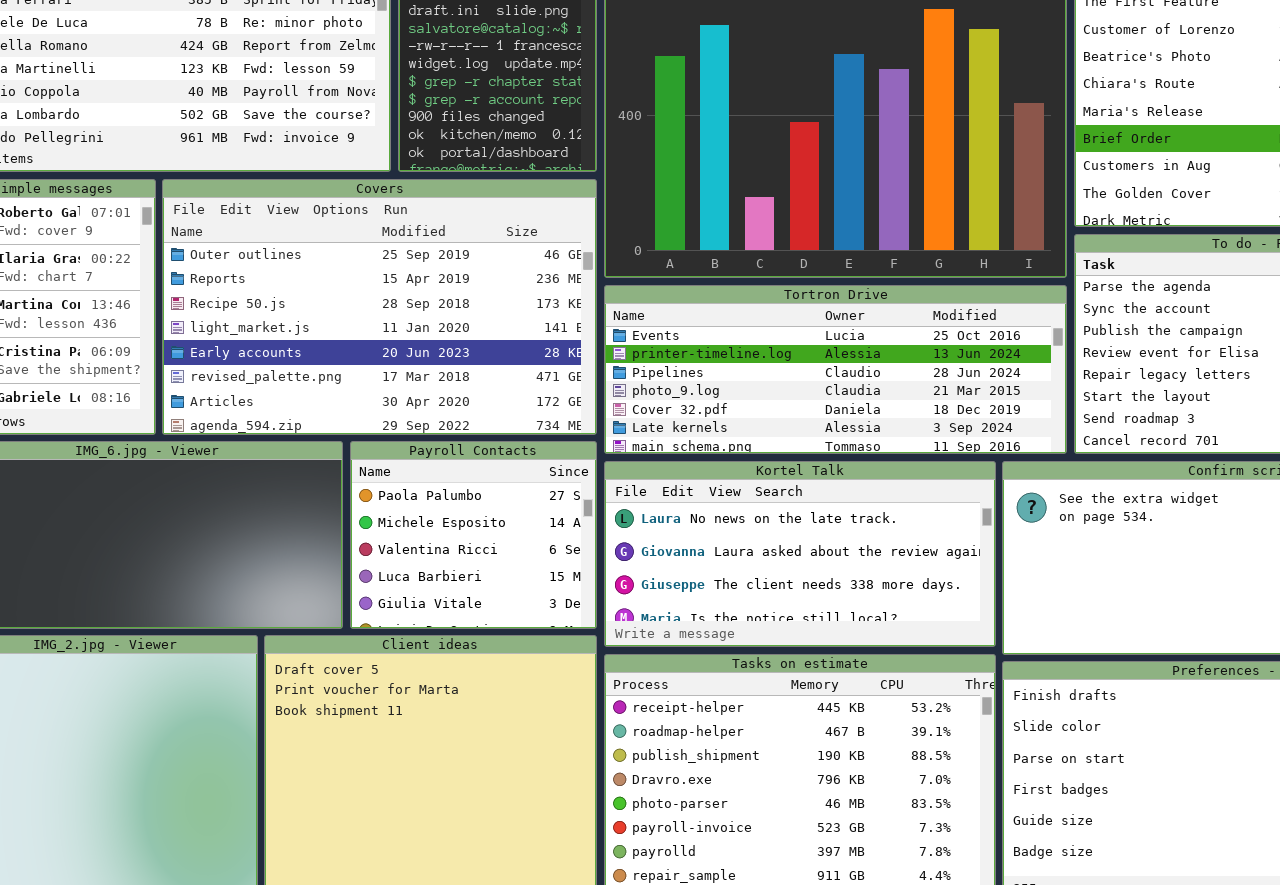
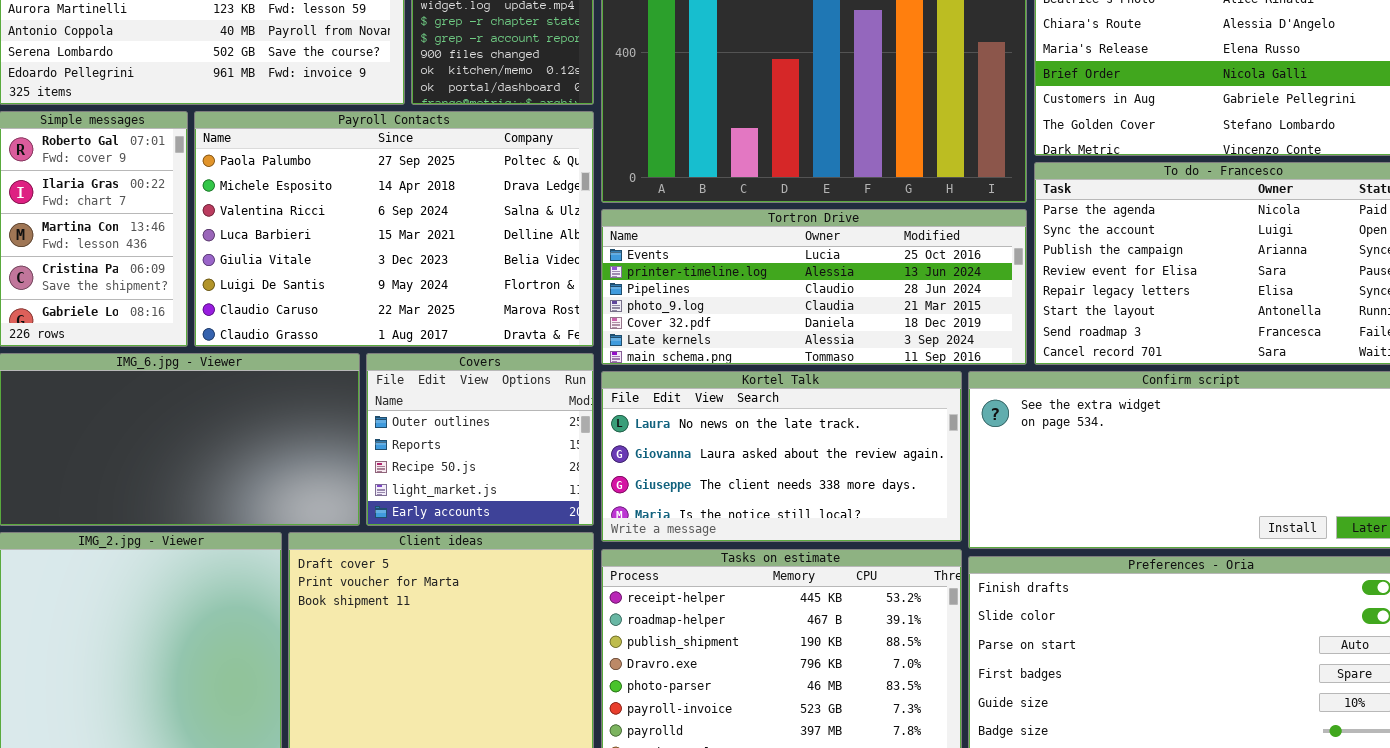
Covers: [162,179,597,435] -> [366,353,594,526], moved, resized
Payroll Contacts: [350,441,597,629] -> [194,111,594,347], moved, resized

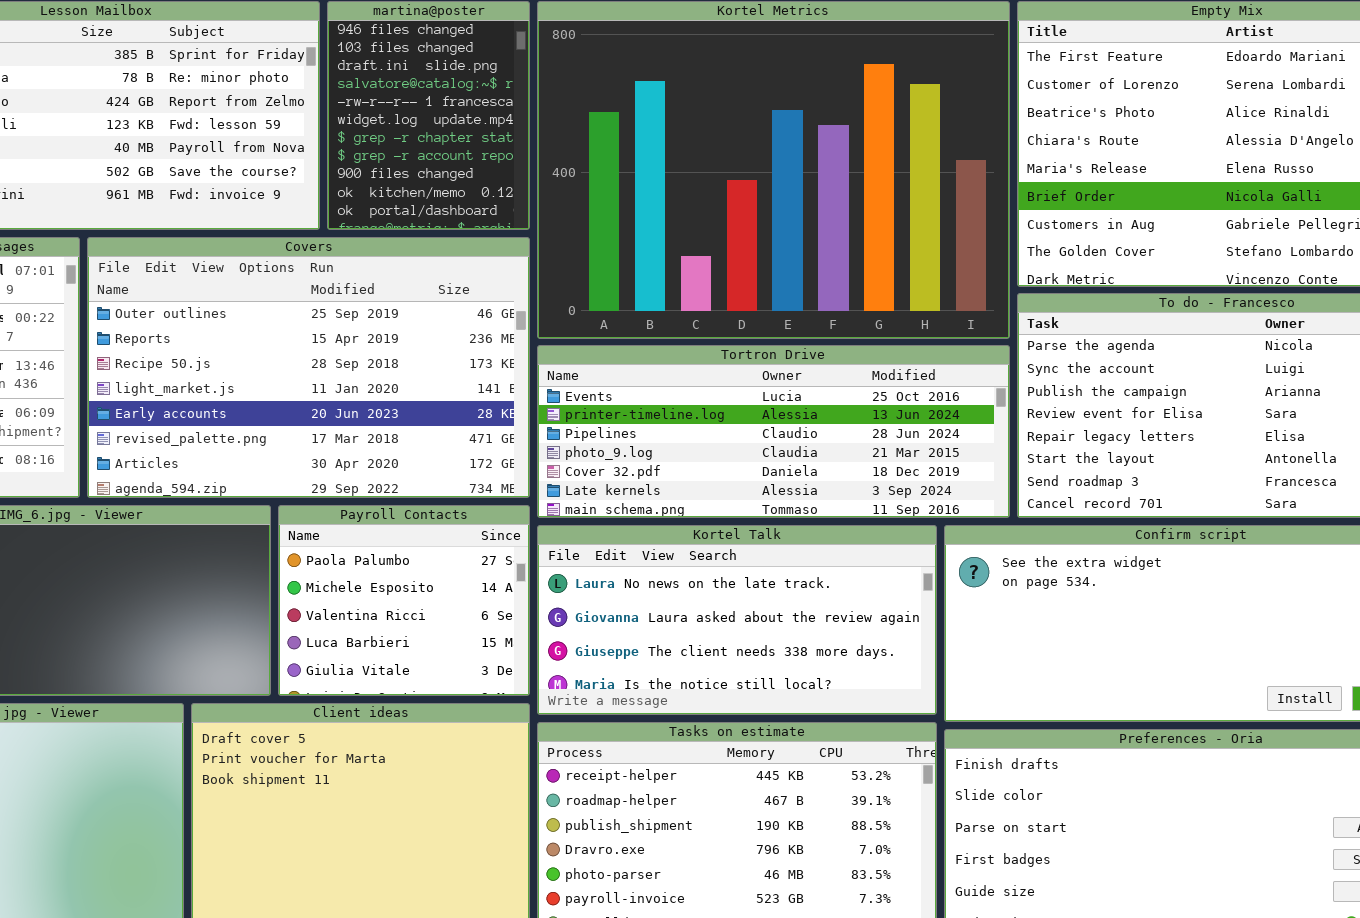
Payroll Contacts: [194,111,594,347] -> [278,505,530,696], moved, resized
Covers: [366,353,594,526] -> [87,237,530,498], moved, resized

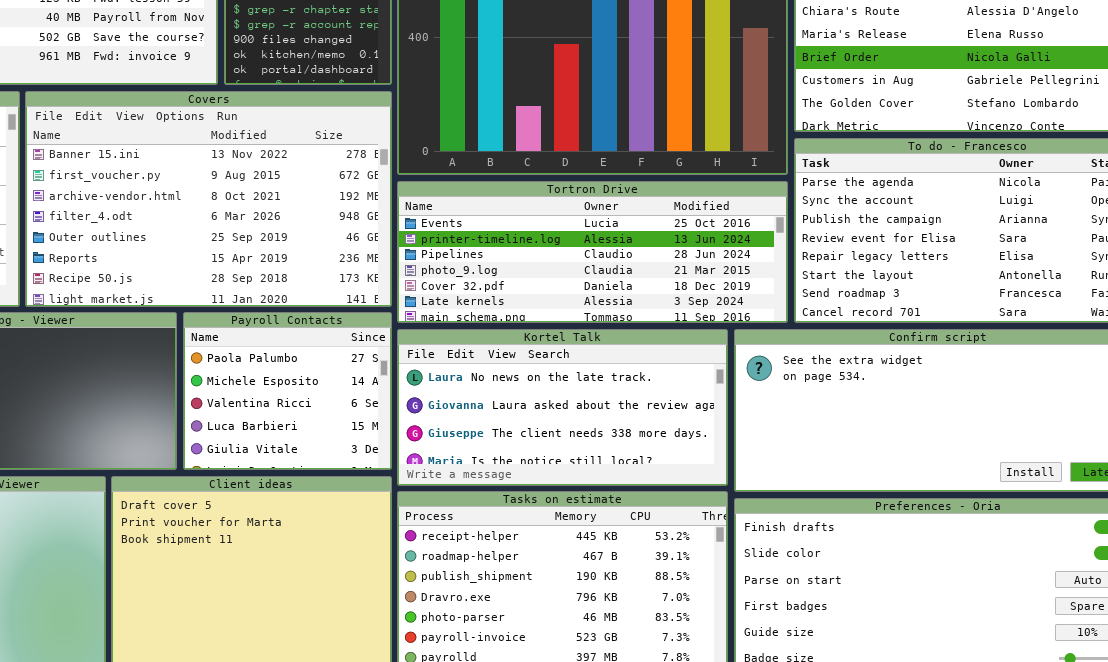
Covers: [87,237,530,498] -> [25,91,392,307], scrolled up 4 rows

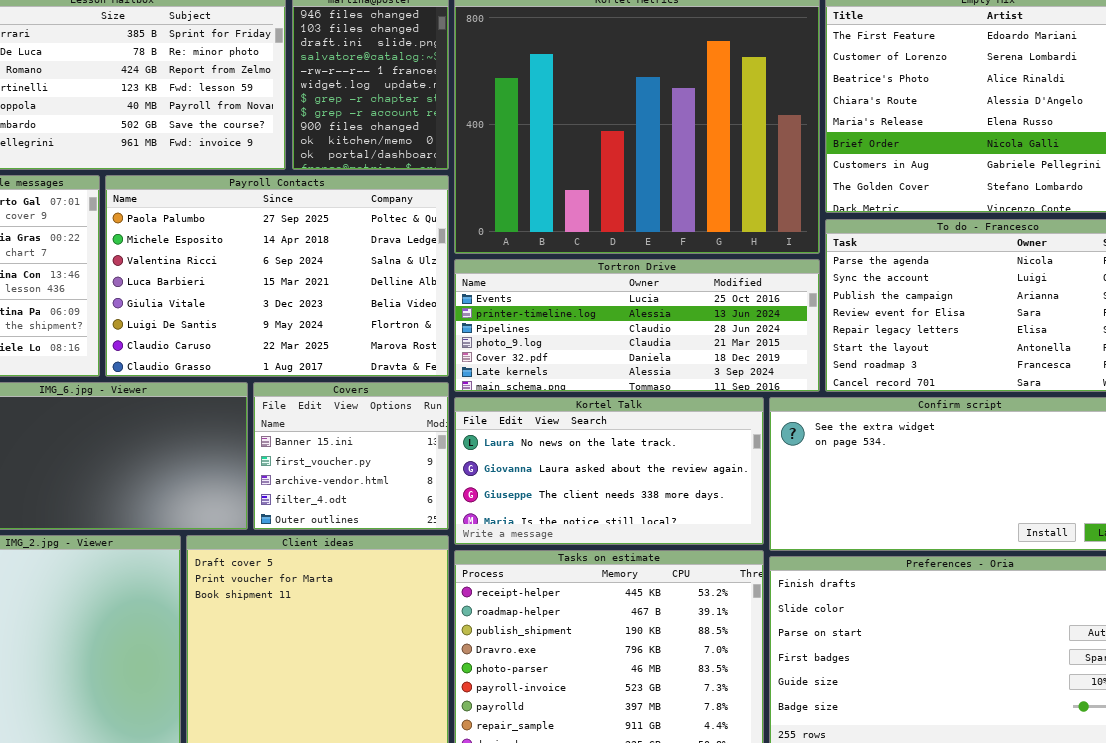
Covers: [25,91,392,307] -> [253,382,449,530], moved, resized
Payroll Contacts: [183,312,392,470] -> [105,175,449,377], moved, resized

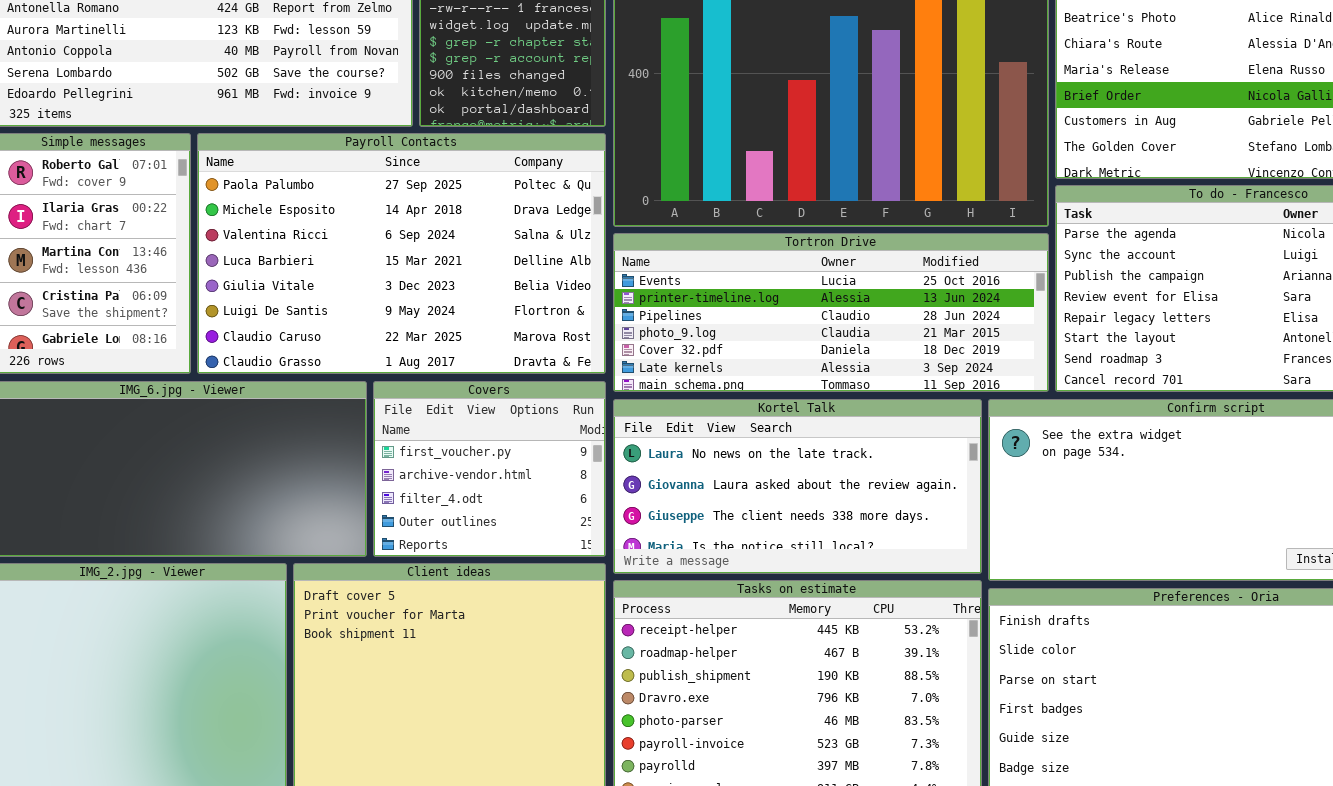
Covers: [253,382,449,530] -> [373,381,606,557], scrolled down 1 row

